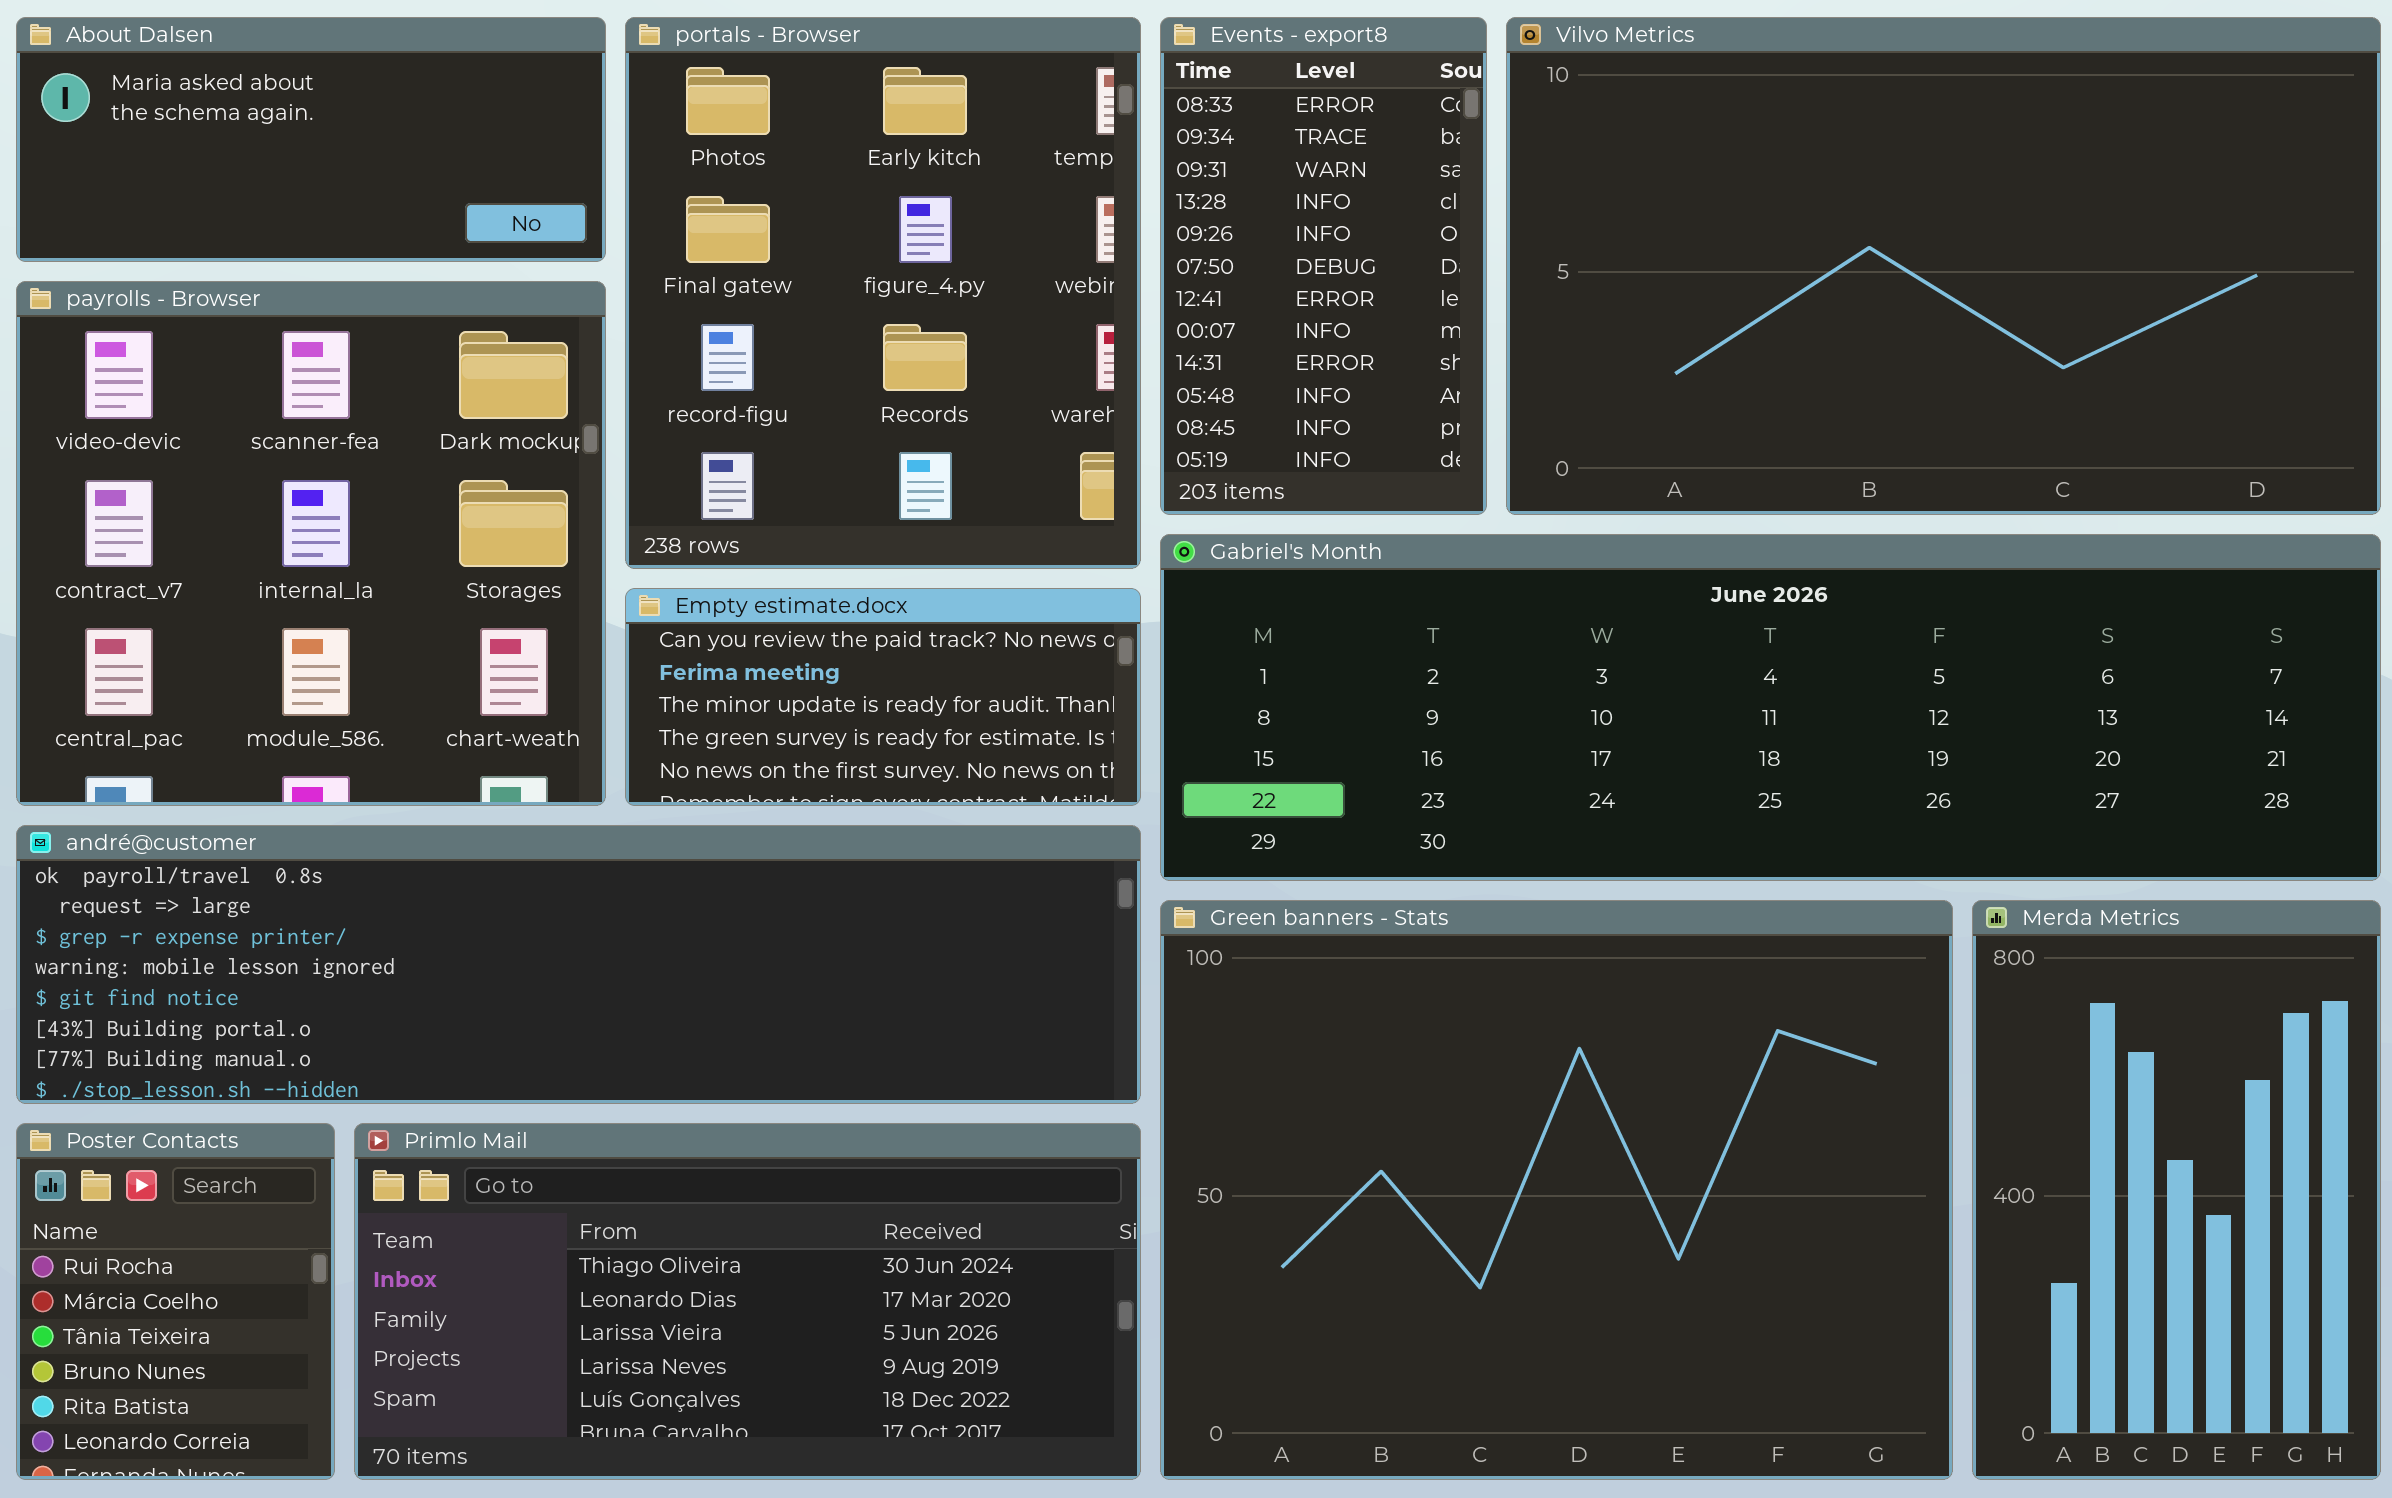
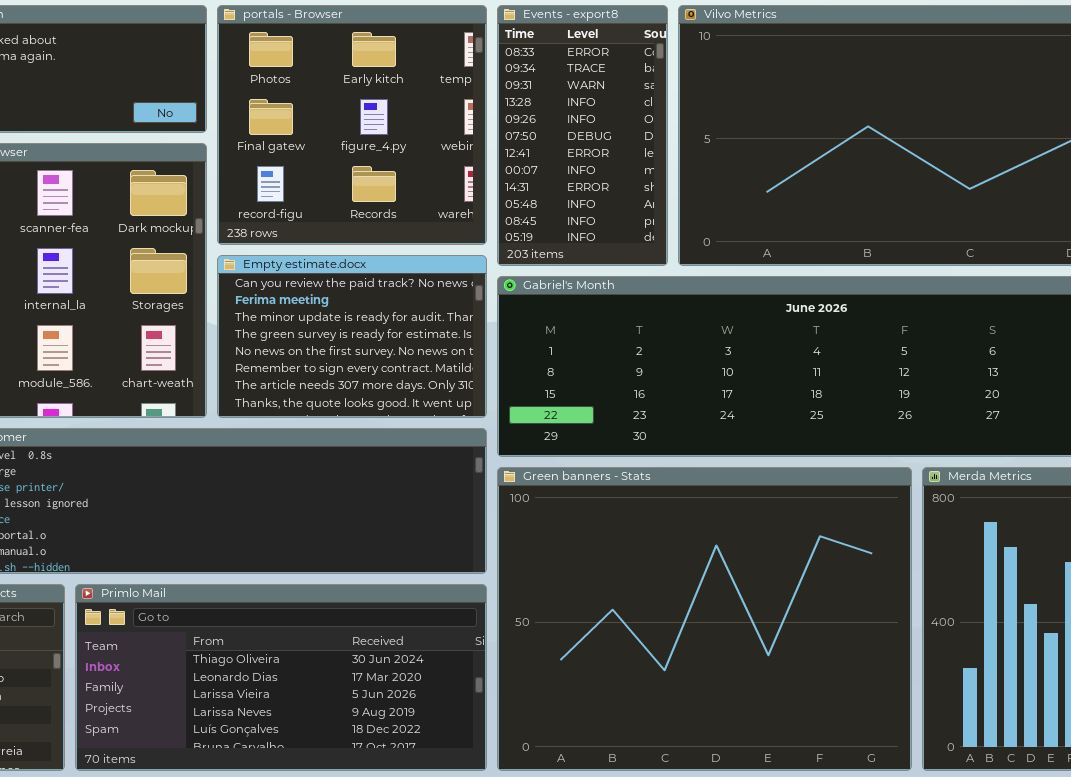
portals - Browser: [625,17,1141,569] -> [217,5,487,245], resized
Empty estimate.docx: [625,588,1141,806] -> [217,255,487,418], resized

